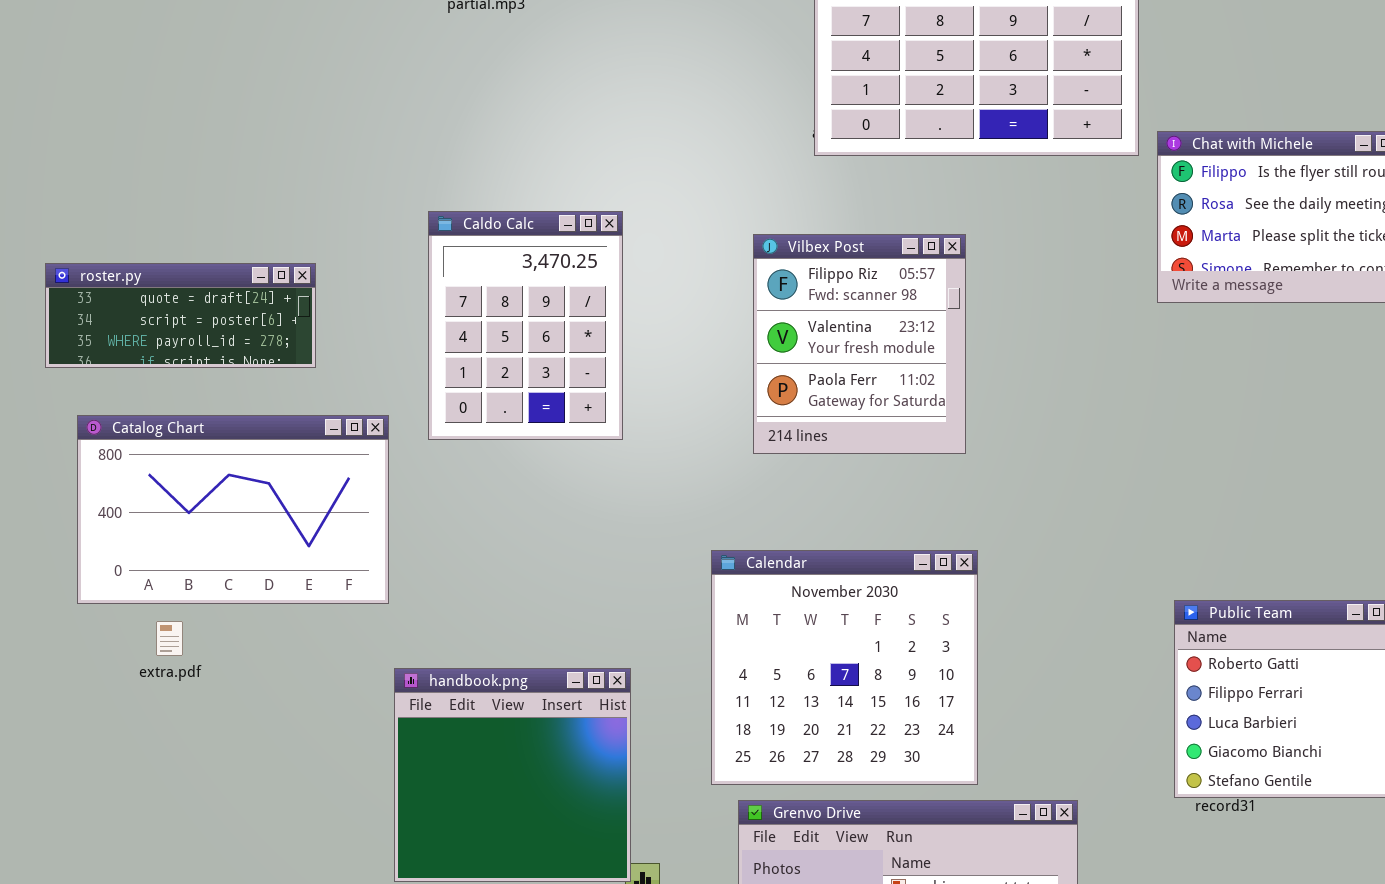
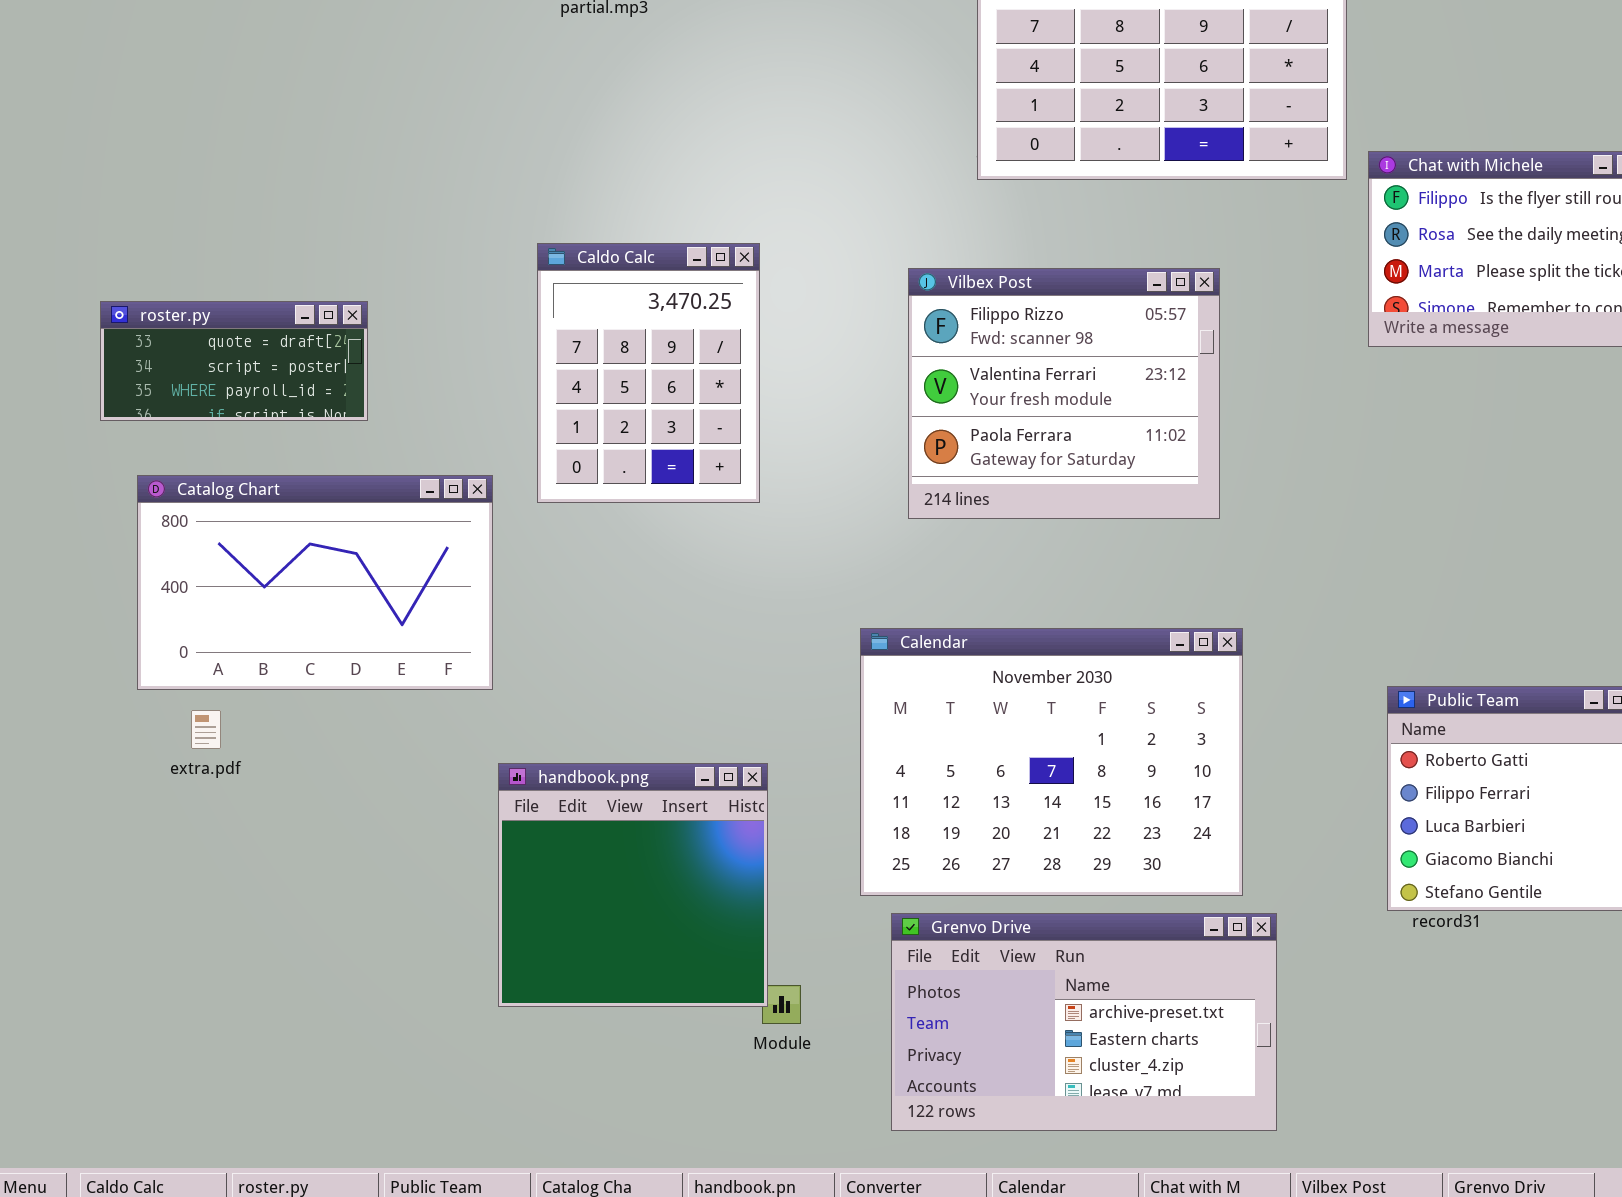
Vilbex Post: [753,234,966,454] -> [908,268,1220,519], resized
roster.py: [45,263,316,368] -> [100,301,368,421], resized
Calendar: [711,550,978,785] -> [860,628,1243,896], resized
extra.pdf: [156,621,183,656] -> [191,710,221,749], moved

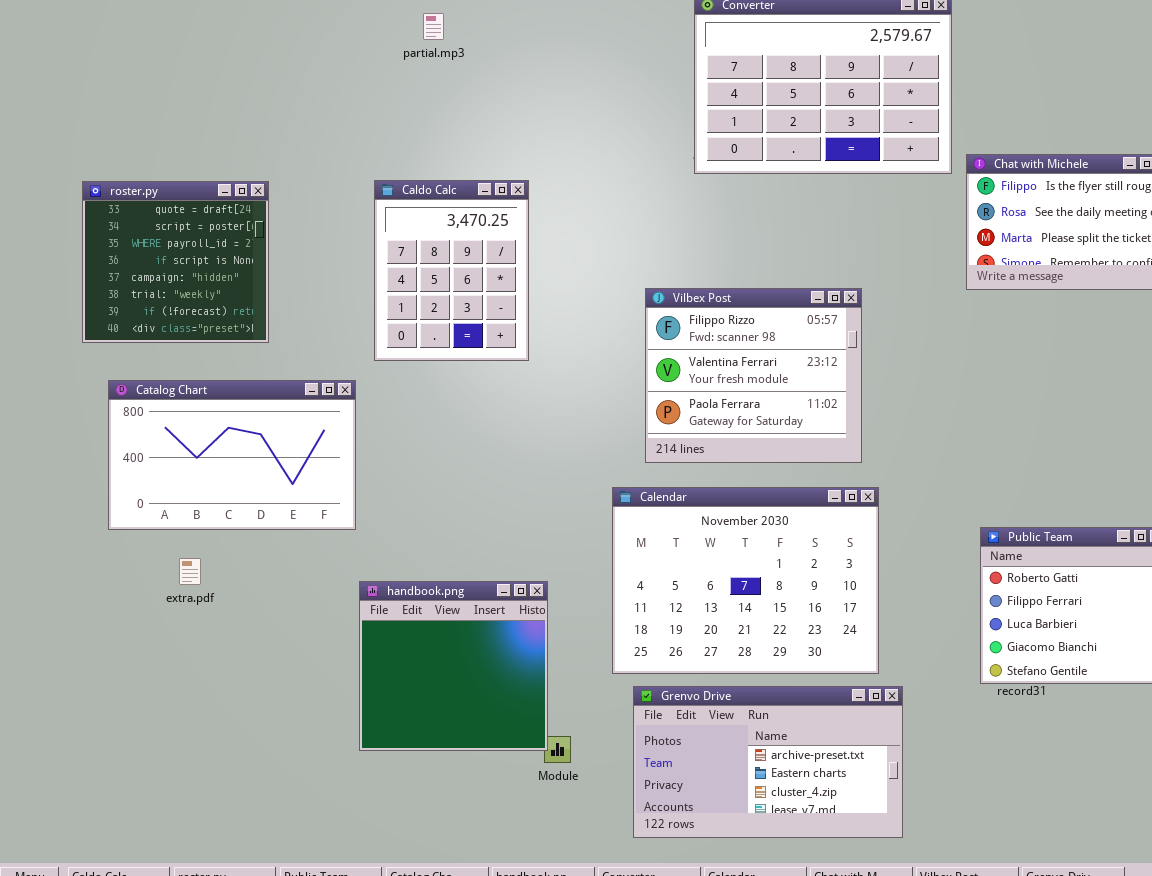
Caldo Calc: [537,243,760,503] -> [374,180,529,361], moved
Vilbex Post: [908,268,1220,519] -> [645,288,862,463], moved
roster.py: [100,301,368,421] -> [82,181,269,343], resized
extra.pdf: [191,710,221,749] -> [179,558,201,585], moved

